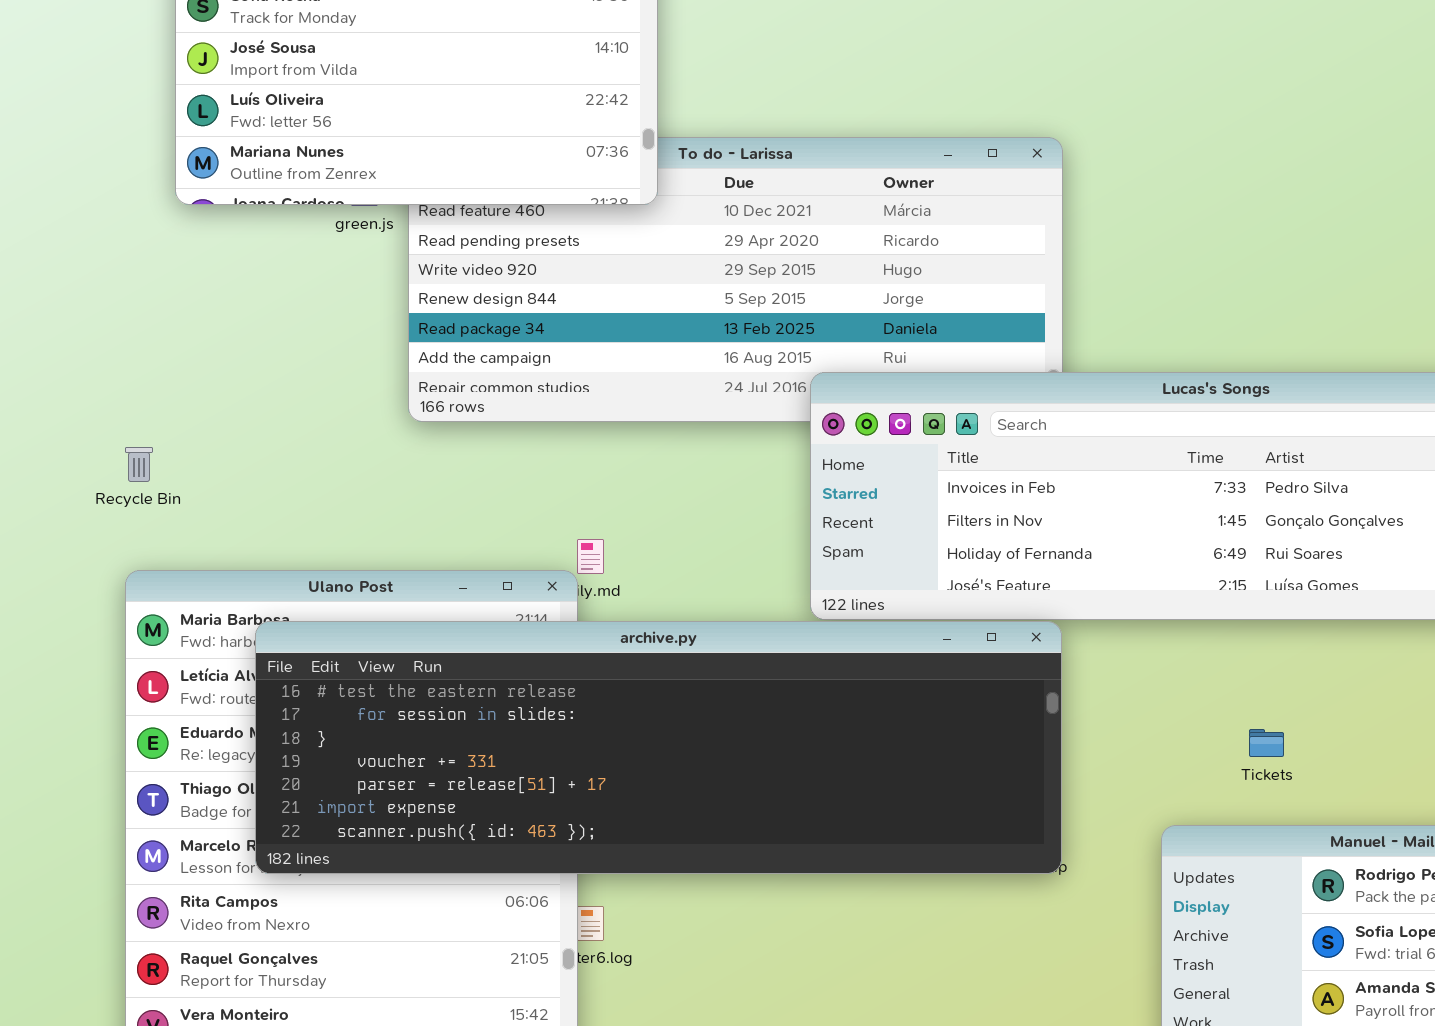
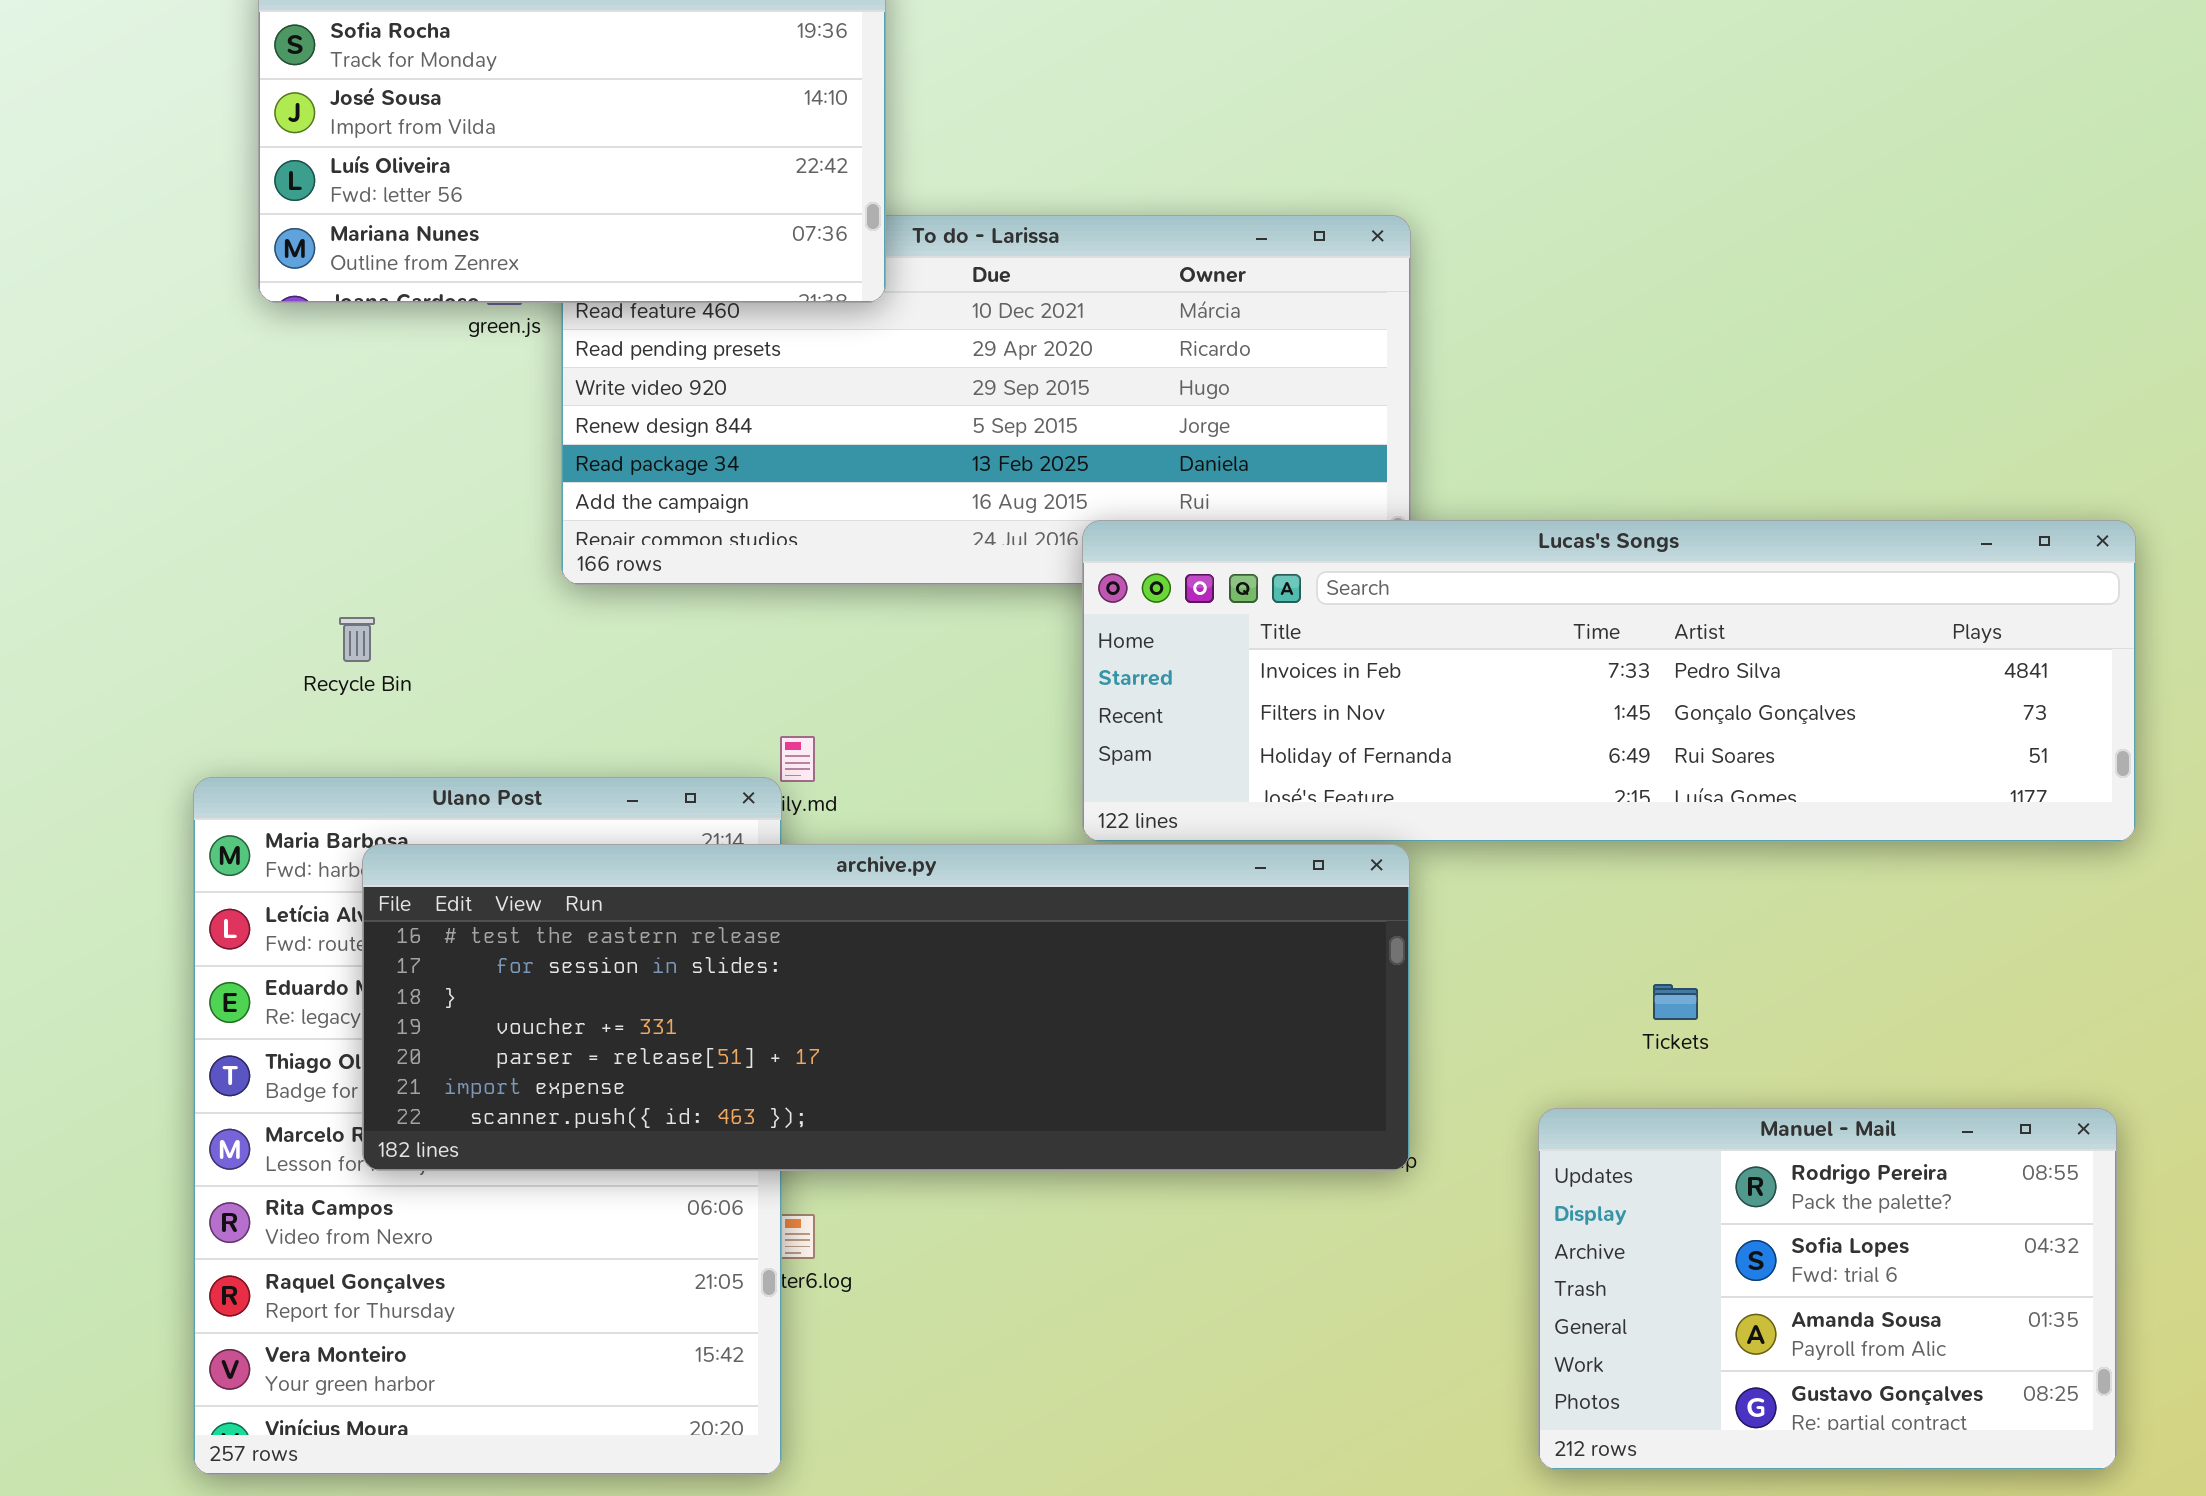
Recycle Bin: [125,447,153,482] -> [339,617,375,662], moved

